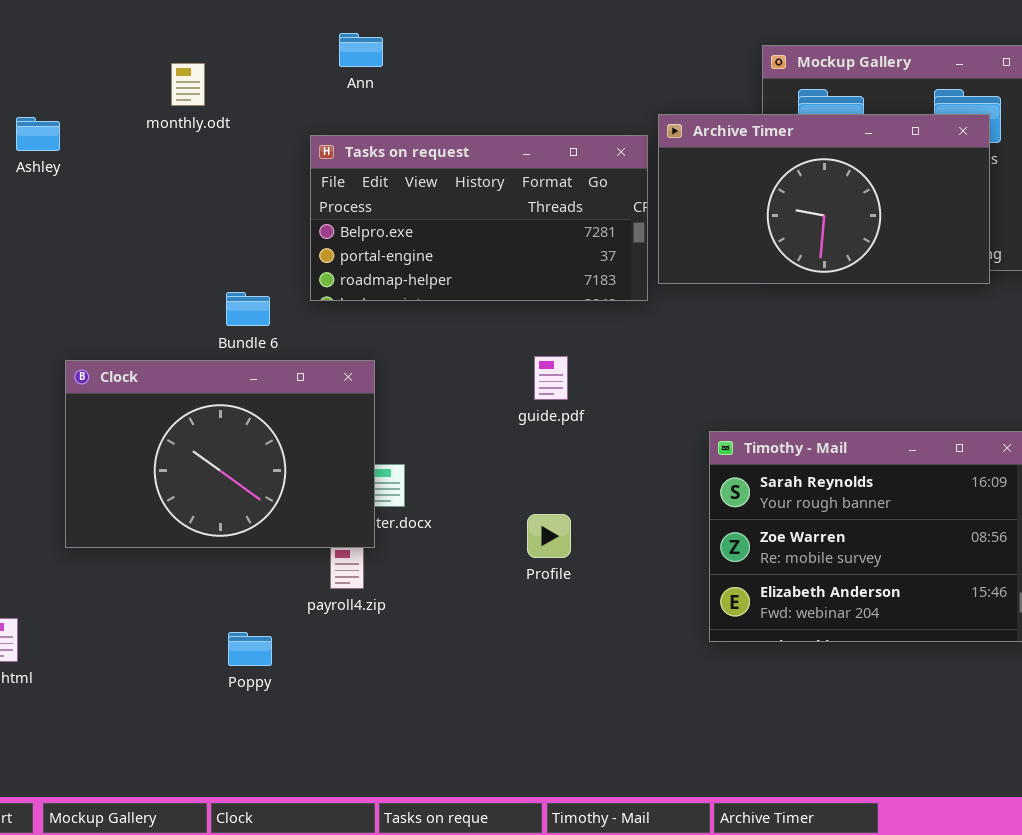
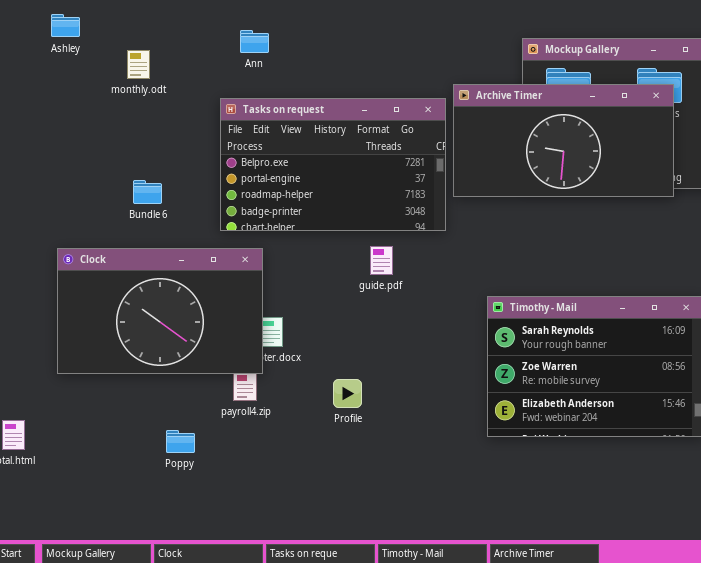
Ashley: [16,117,60,151] -> [51,14,80,37], moved
Tasks on request: [310,135,648,301] -> [220,98,446,231], resized
Bundle 6: [226,292,270,326] -> [133,180,162,204], moved
Profile: [527,514,571,558] -> [333,379,362,408], moved

